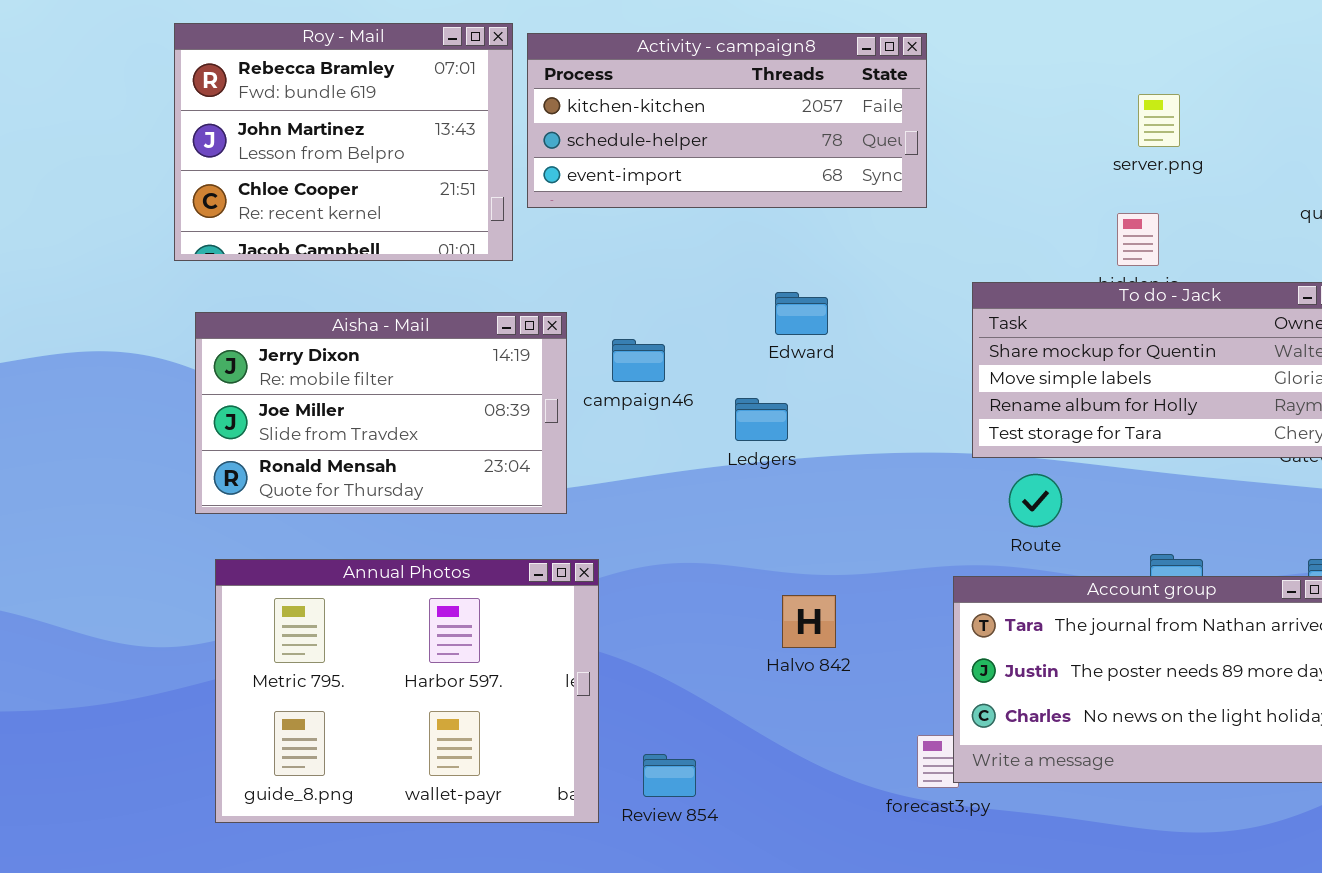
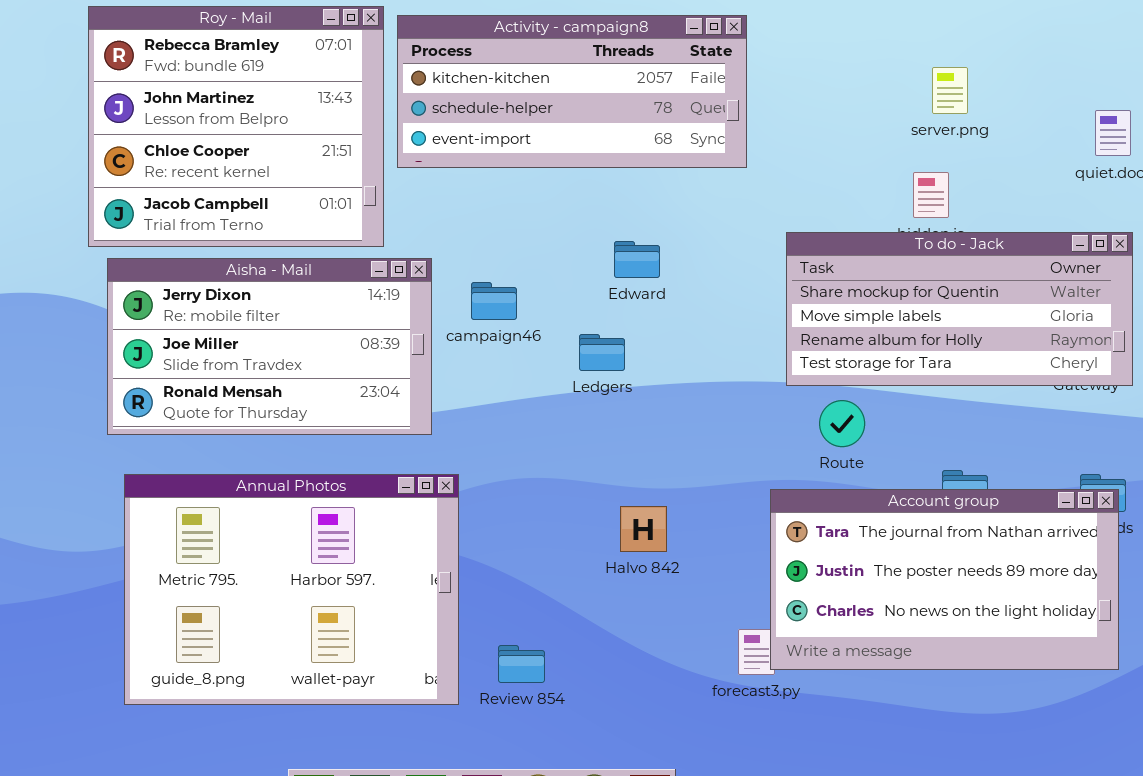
Roy - Mail: [174,23,513,261] -> [88,6,384,247], resized

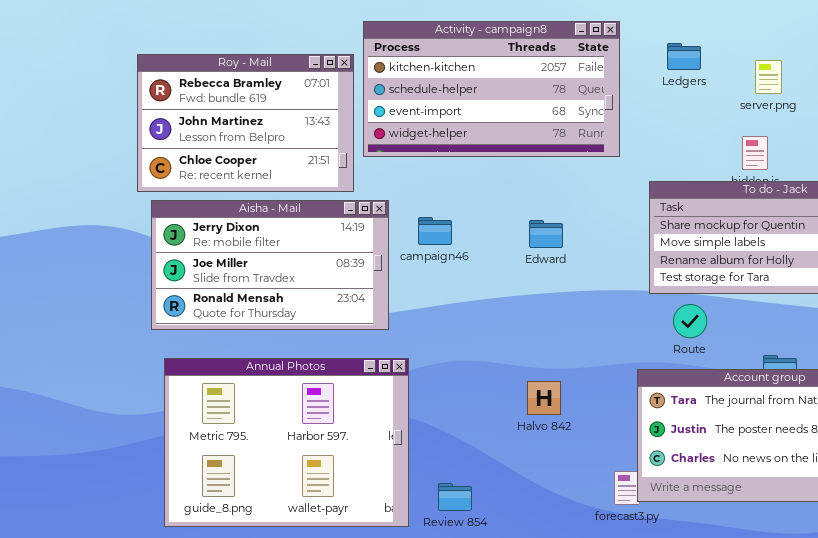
Roy - Mail: [88,6,384,247] -> [137,54,354,192], resized
Activity - campaign8: [397,15,747,168] -> [363,21,620,157], resized
Edward: [614,241,660,278] -> [529,220,563,248], moved
Ledgers: [579,334,625,371] -> [667,43,701,70], moved

